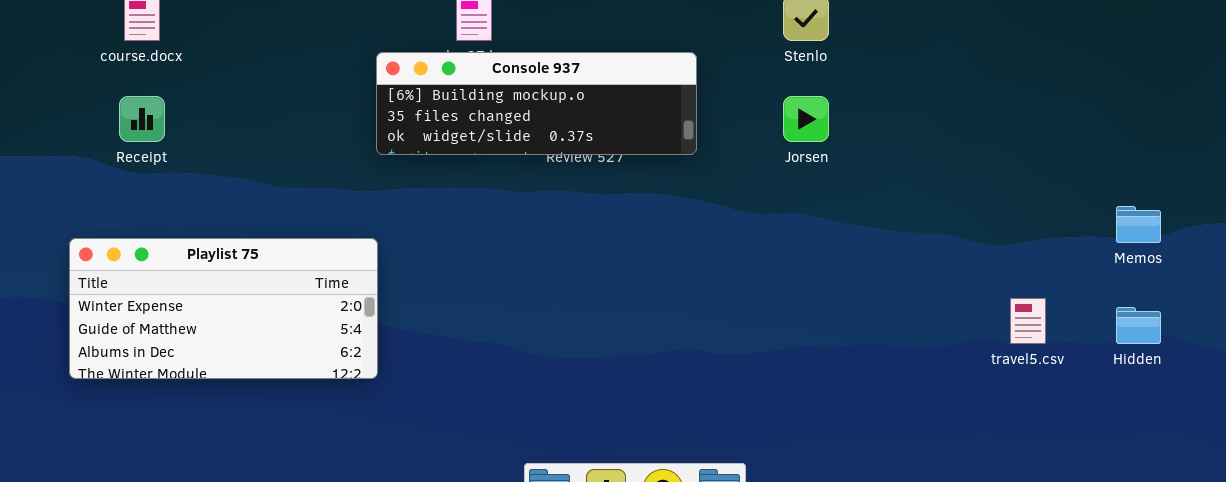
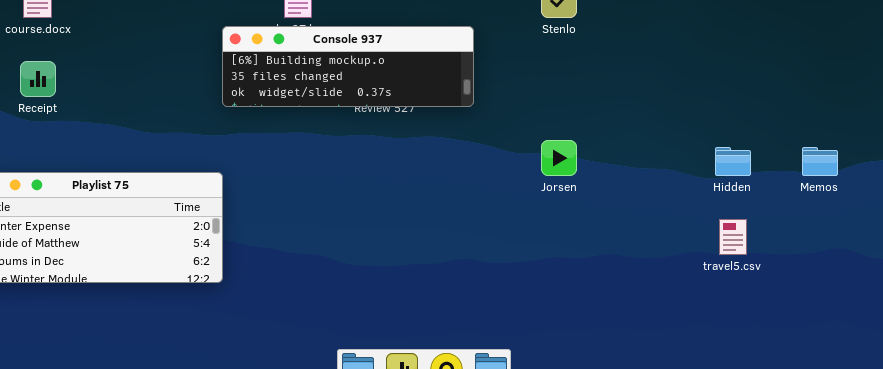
Jorsen: [783,96,829,142] -> [541,140,577,176], moved
Hidden: [1116,307,1161,344] -> [715,147,751,176], moved

